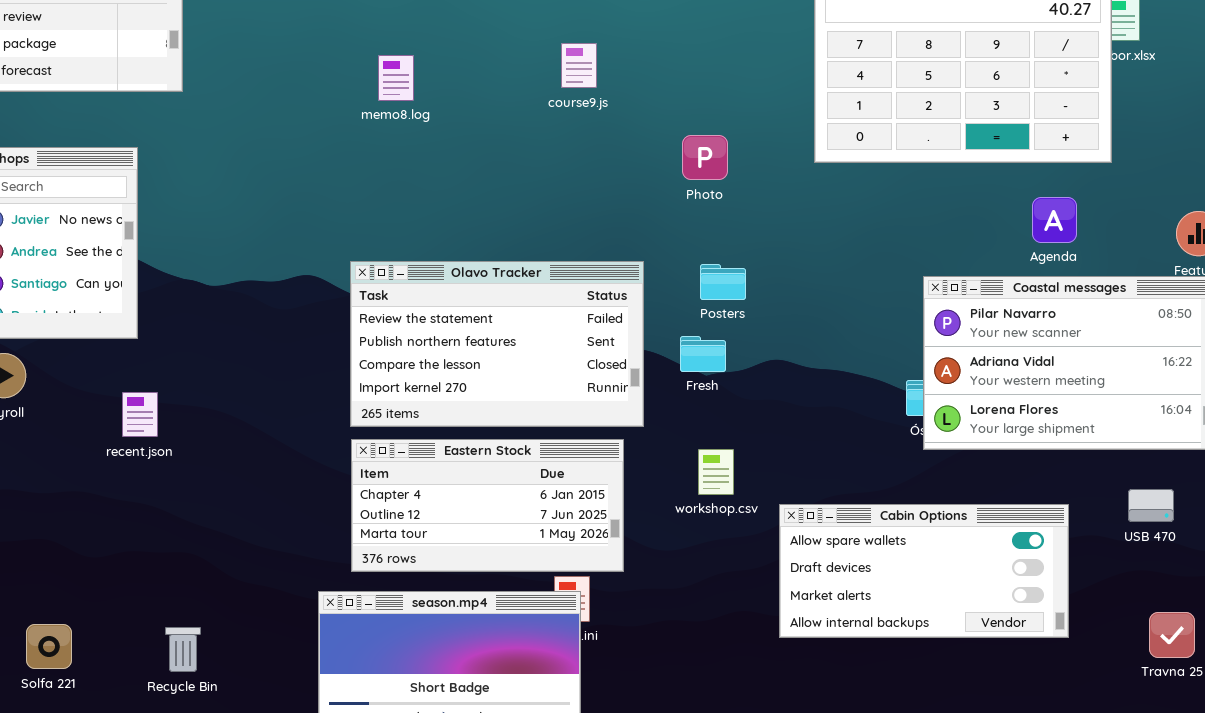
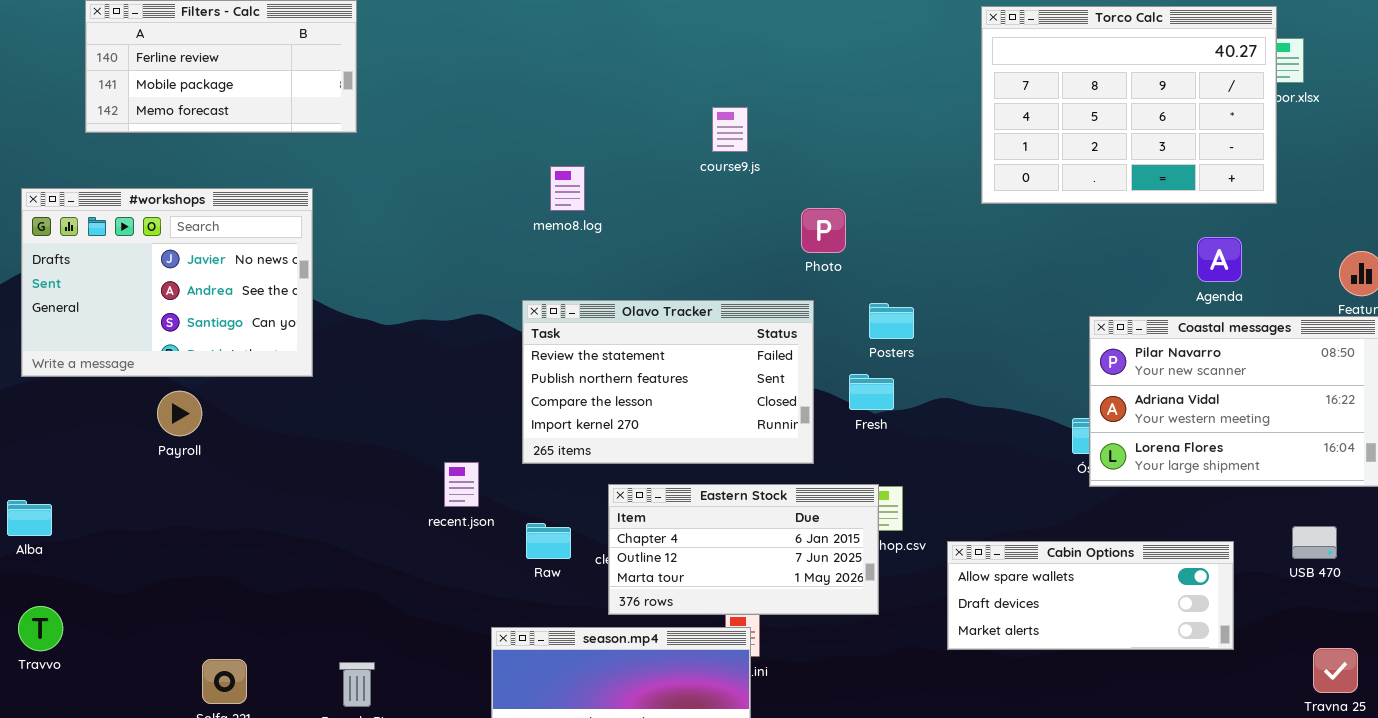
course9.js: [561,43,597,88] -> [712,107,748,152], moved
memo8.log: [378,55,414,101] -> [550,166,585,211], moved
Photo: [682,135,728,180] -> [801,208,846,253], moved
recent.json: [122,392,158,437] -> [444,462,479,507], moved
Eastern Stock: [351,439,624,572] -> [608,484,879,615], moved
Cabin Options: [779,504,1069,638] -> [947,541,1234,650], resized

